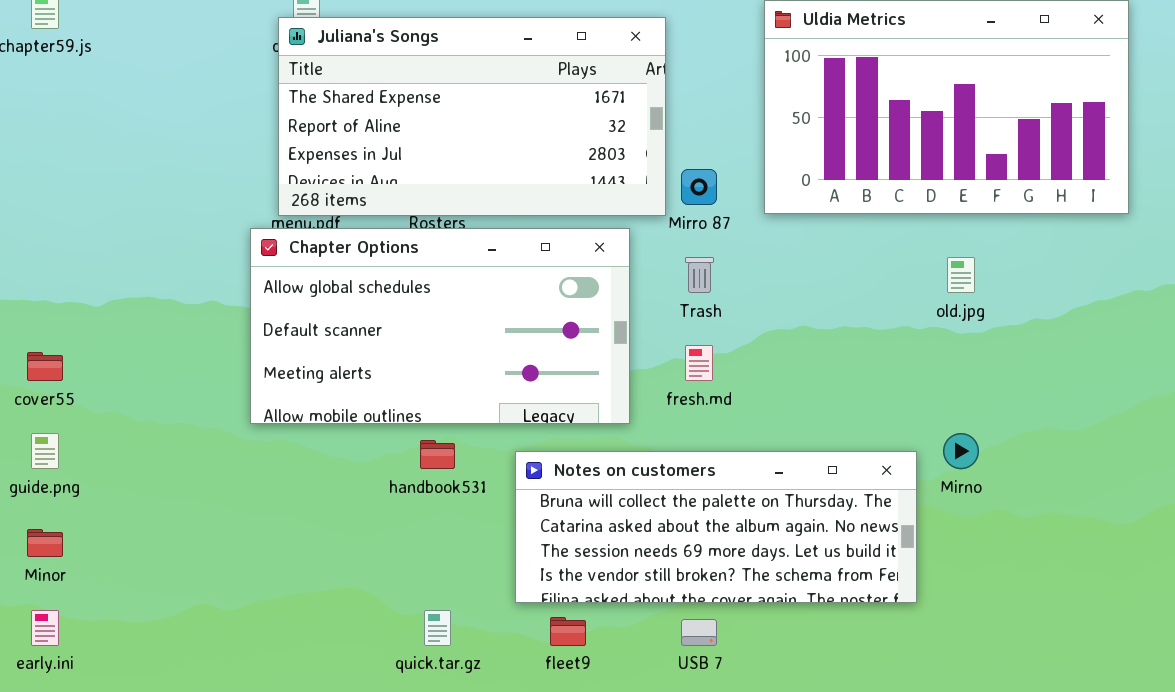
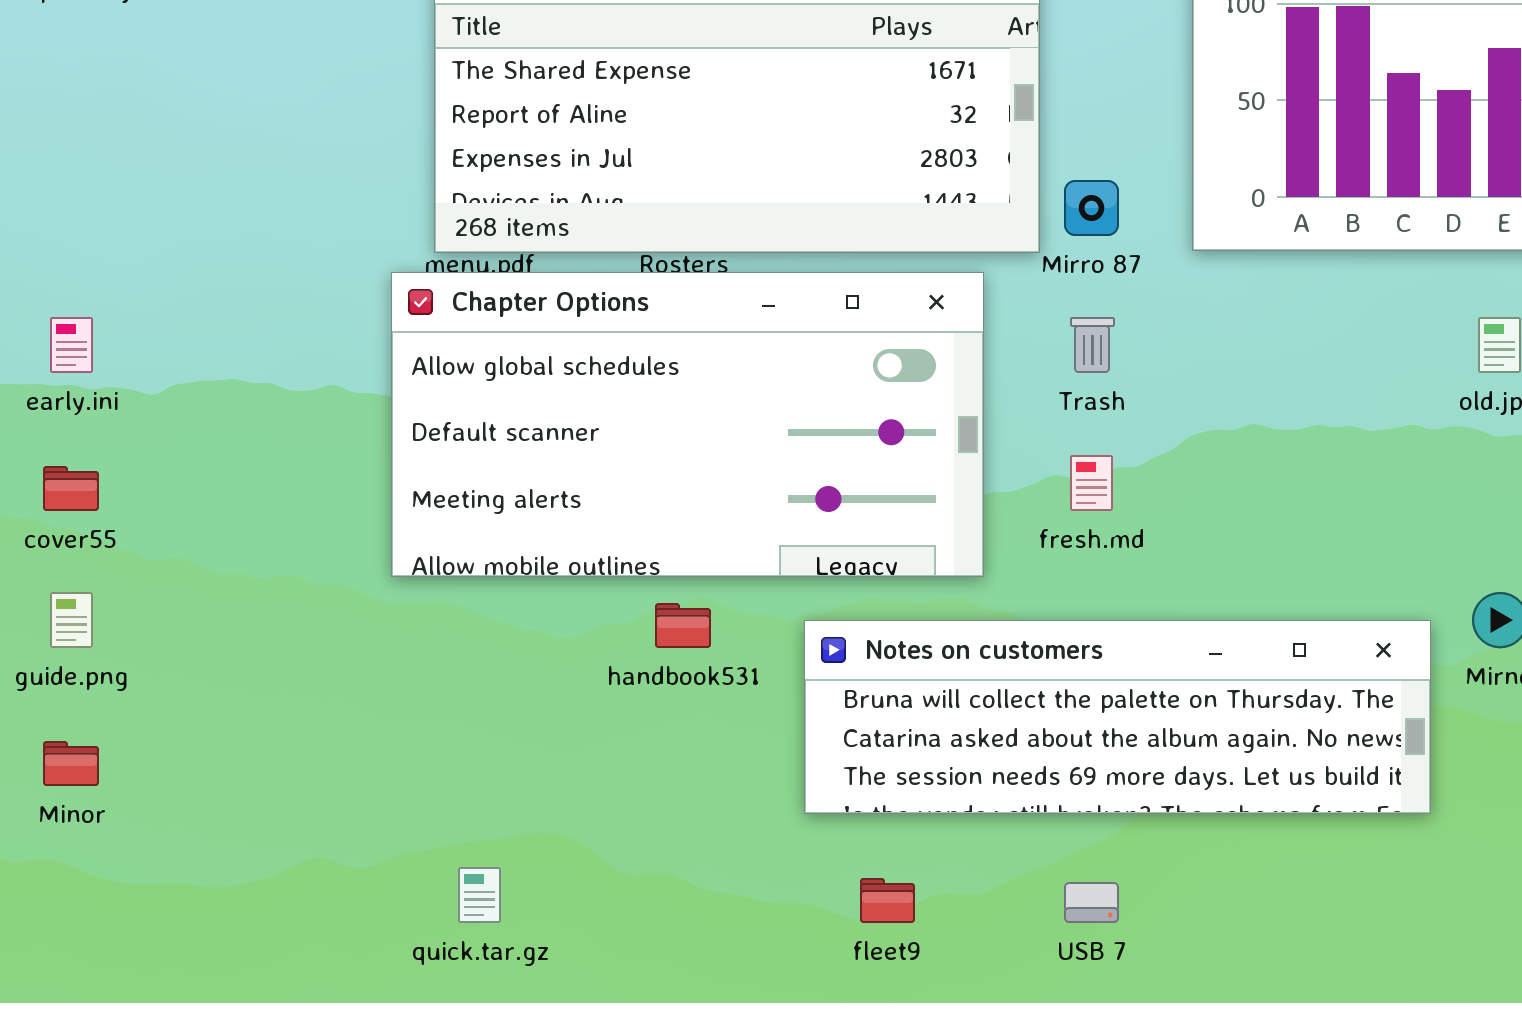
Notes on customers: [515,451,917,603] -> [804,620,1431,814], resized
early.ini: [31,610,59,646] -> [50,317,93,373], moved
quick.tar.gz: [424,610,451,646] -> [458,867,501,923], moved

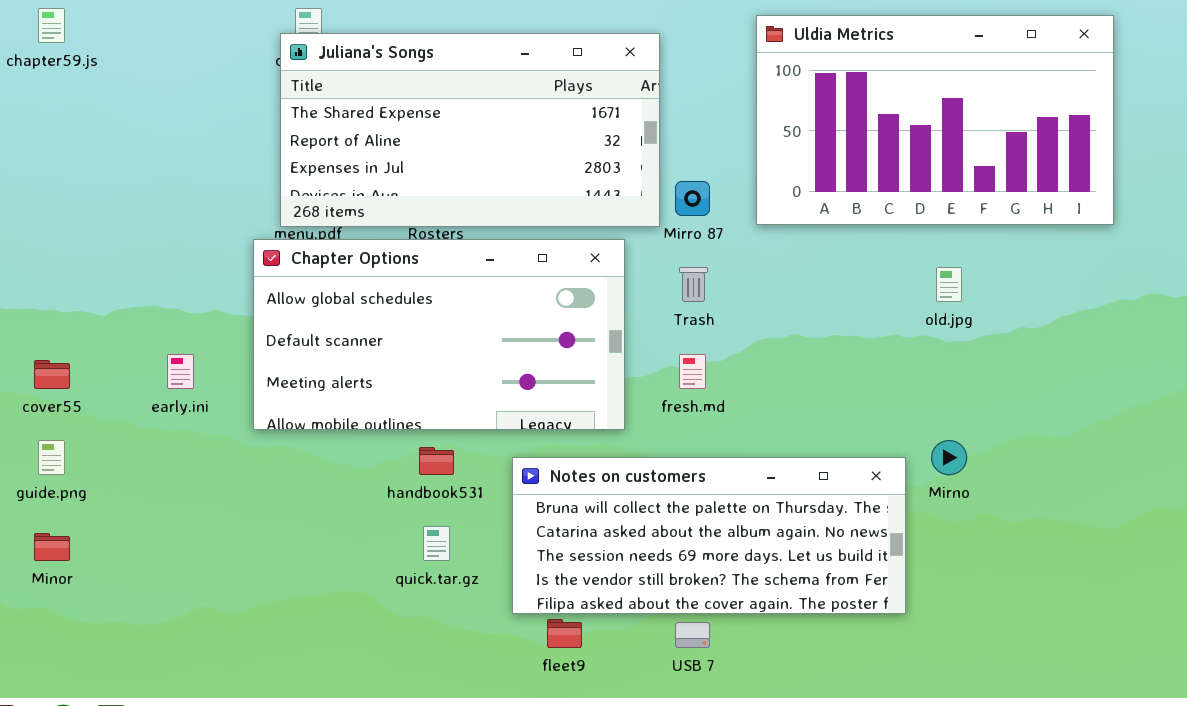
early.ini: [50,317,93,373] -> [167,354,194,389], moved
Notes on customers: [804,620,1431,814] -> [512,457,906,614], resized
quick.tar.gz: [458,867,501,923] -> [423,526,450,561], moved

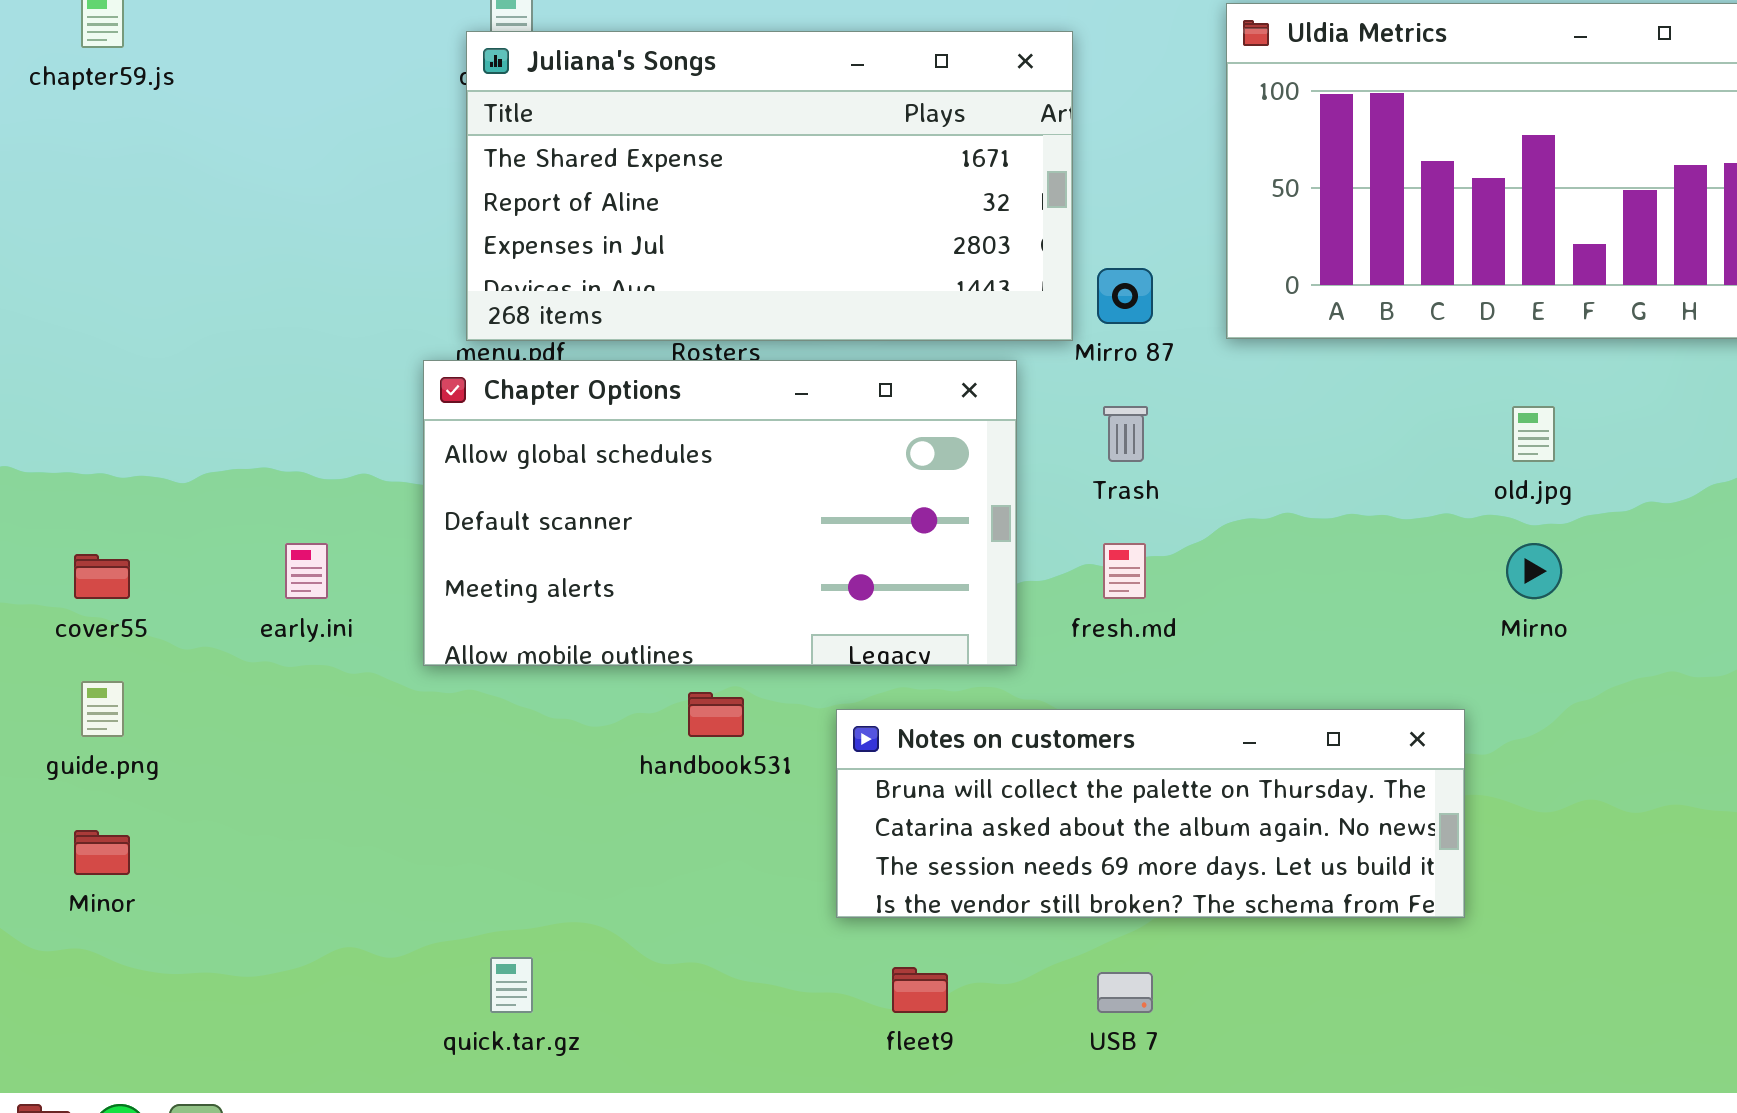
Mirno: [931,440,967,475] -> [1506,543,1562,599], moved
Notes on customers: [512,457,906,614] -> [836,709,1465,918], resized
quick.tar.gz: [423,526,450,561] -> [490,957,533,1013], moved

